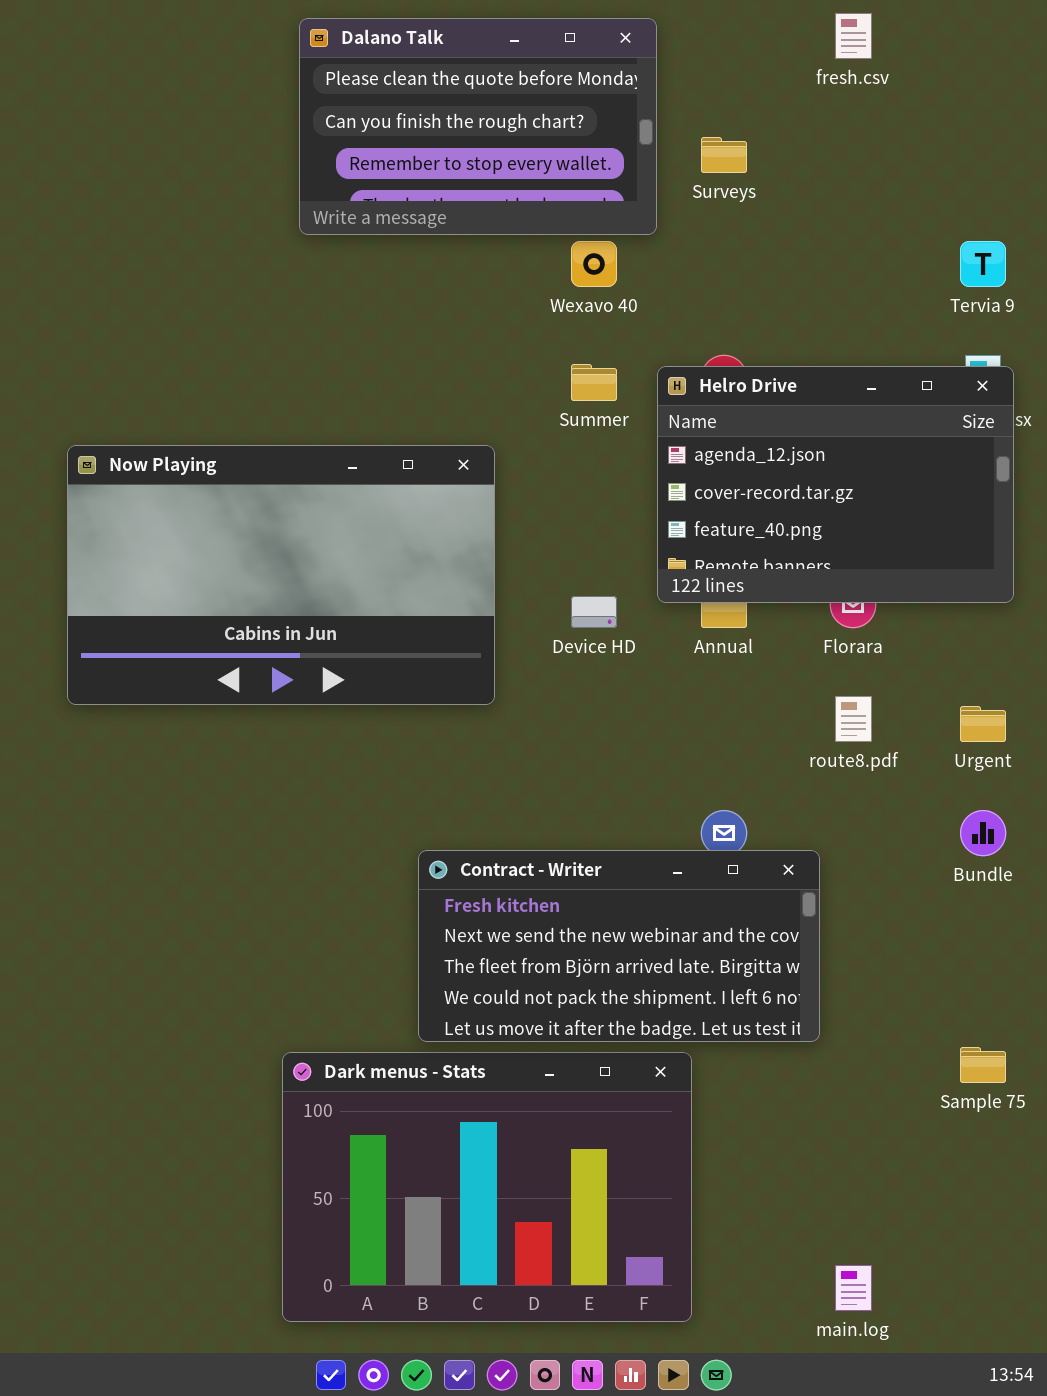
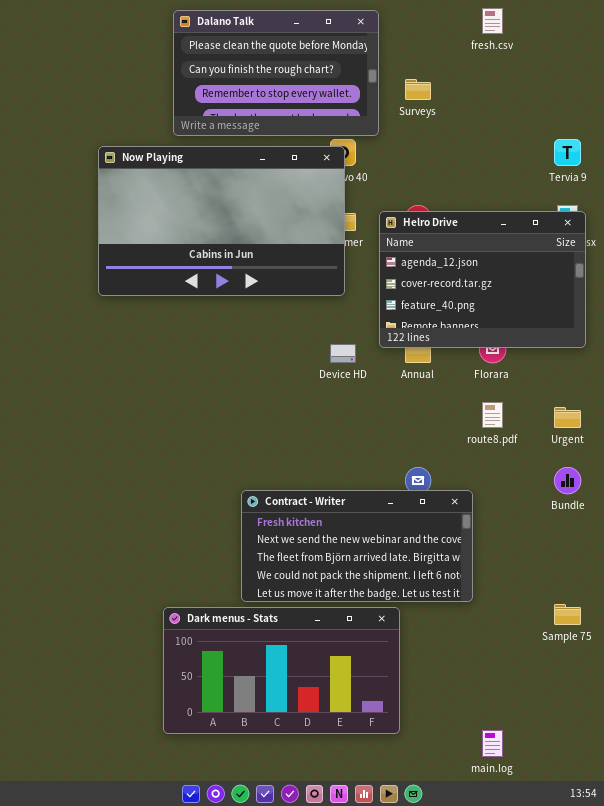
Now Playing: [67,445,495,705] -> [98,146,345,296], moved
Dark menus - Stats: [282,1052,692,1322] -> [163,607,400,734], resized

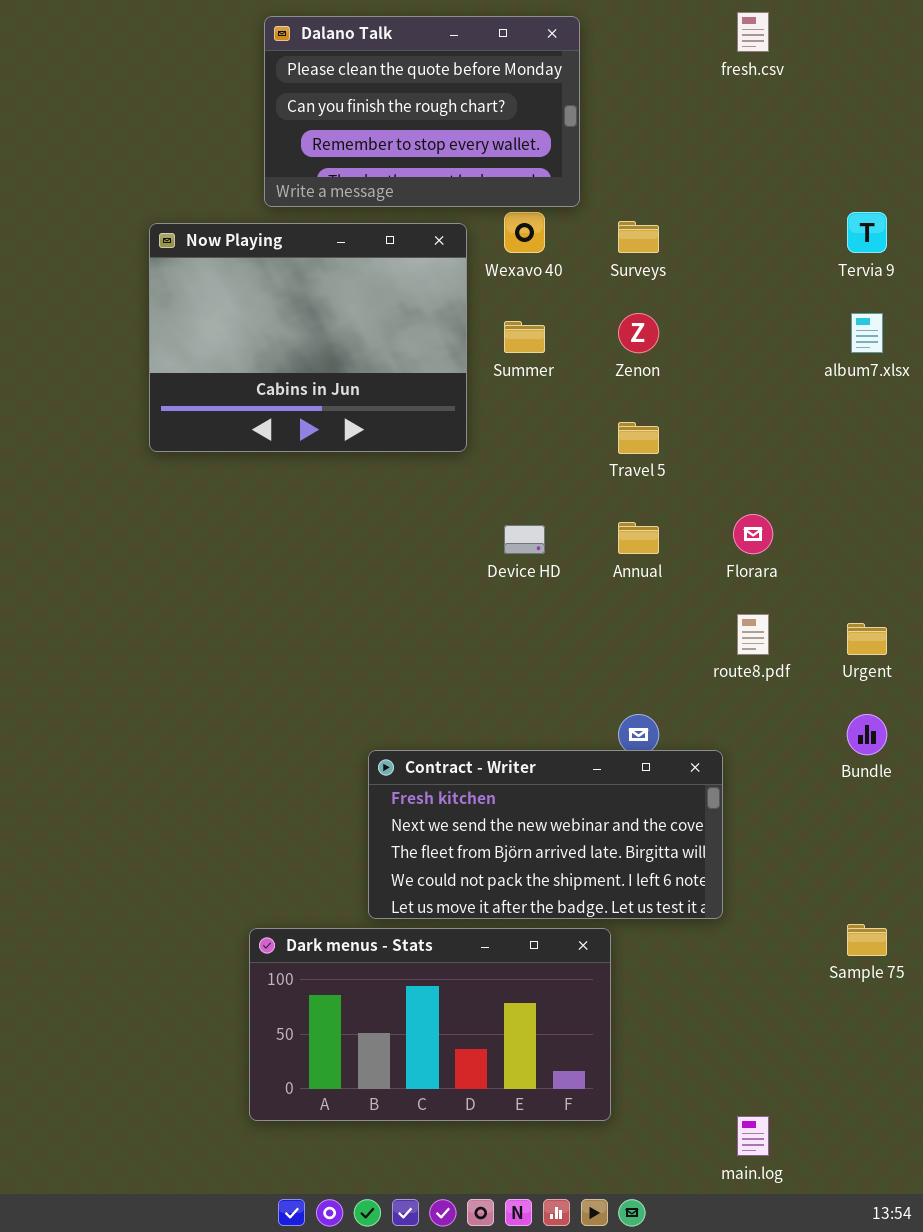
Surveys: [405,79,431,100] -> [618,221,659,253], moved
Now Playing: [98,146,345,296] -> [149,223,467,452], resized
Helro Drive: [379,211,586,348] -> none, closed

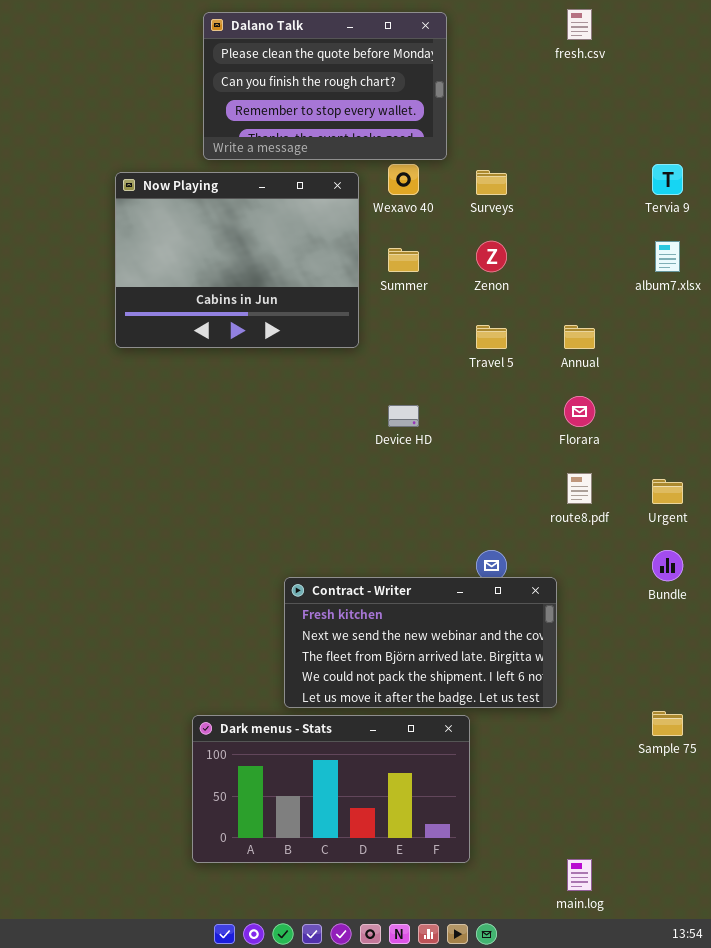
Annual: [618,522,659,554] -> [564,325,595,349], moved

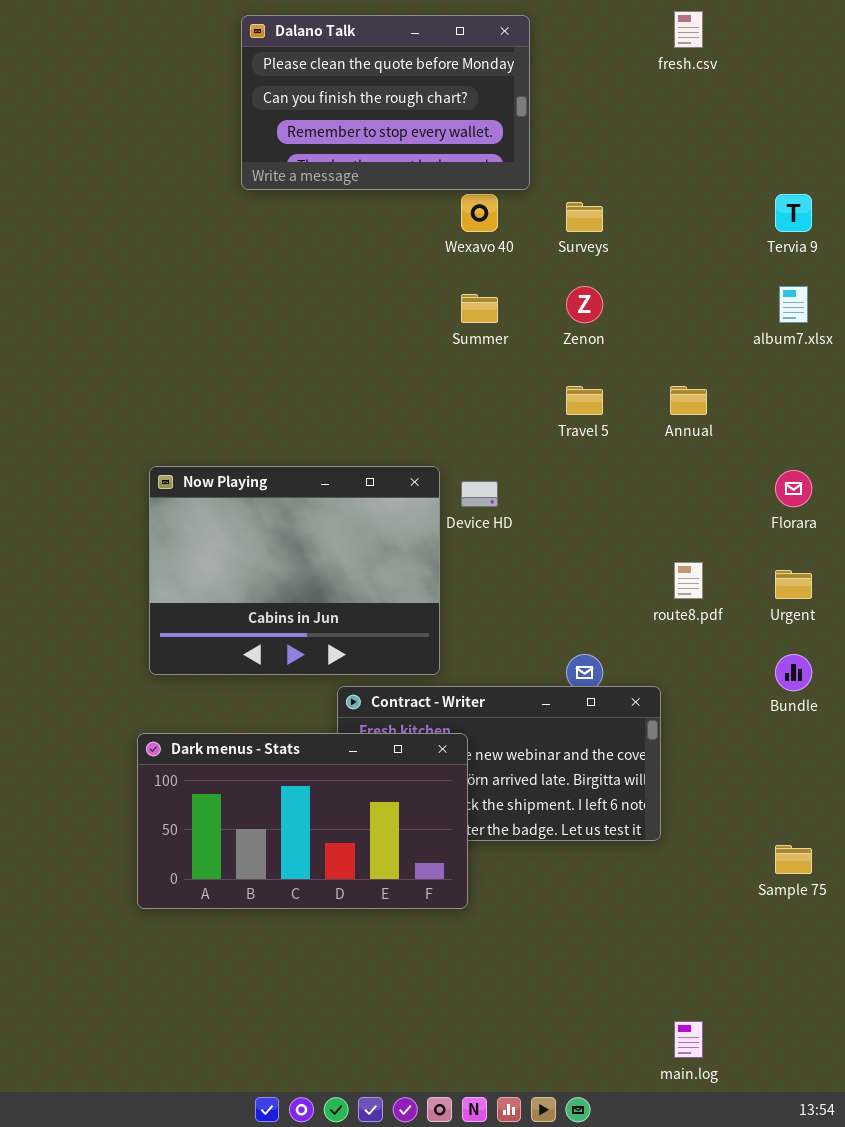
Now Playing: [115,172,359,348] -> [149,466,440,675], moved
Florara: [564,396,595,427] -> [775,470,812,507], moved
Dark menus - Stats: [192,715,470,863] -> [137,733,468,909], moved

